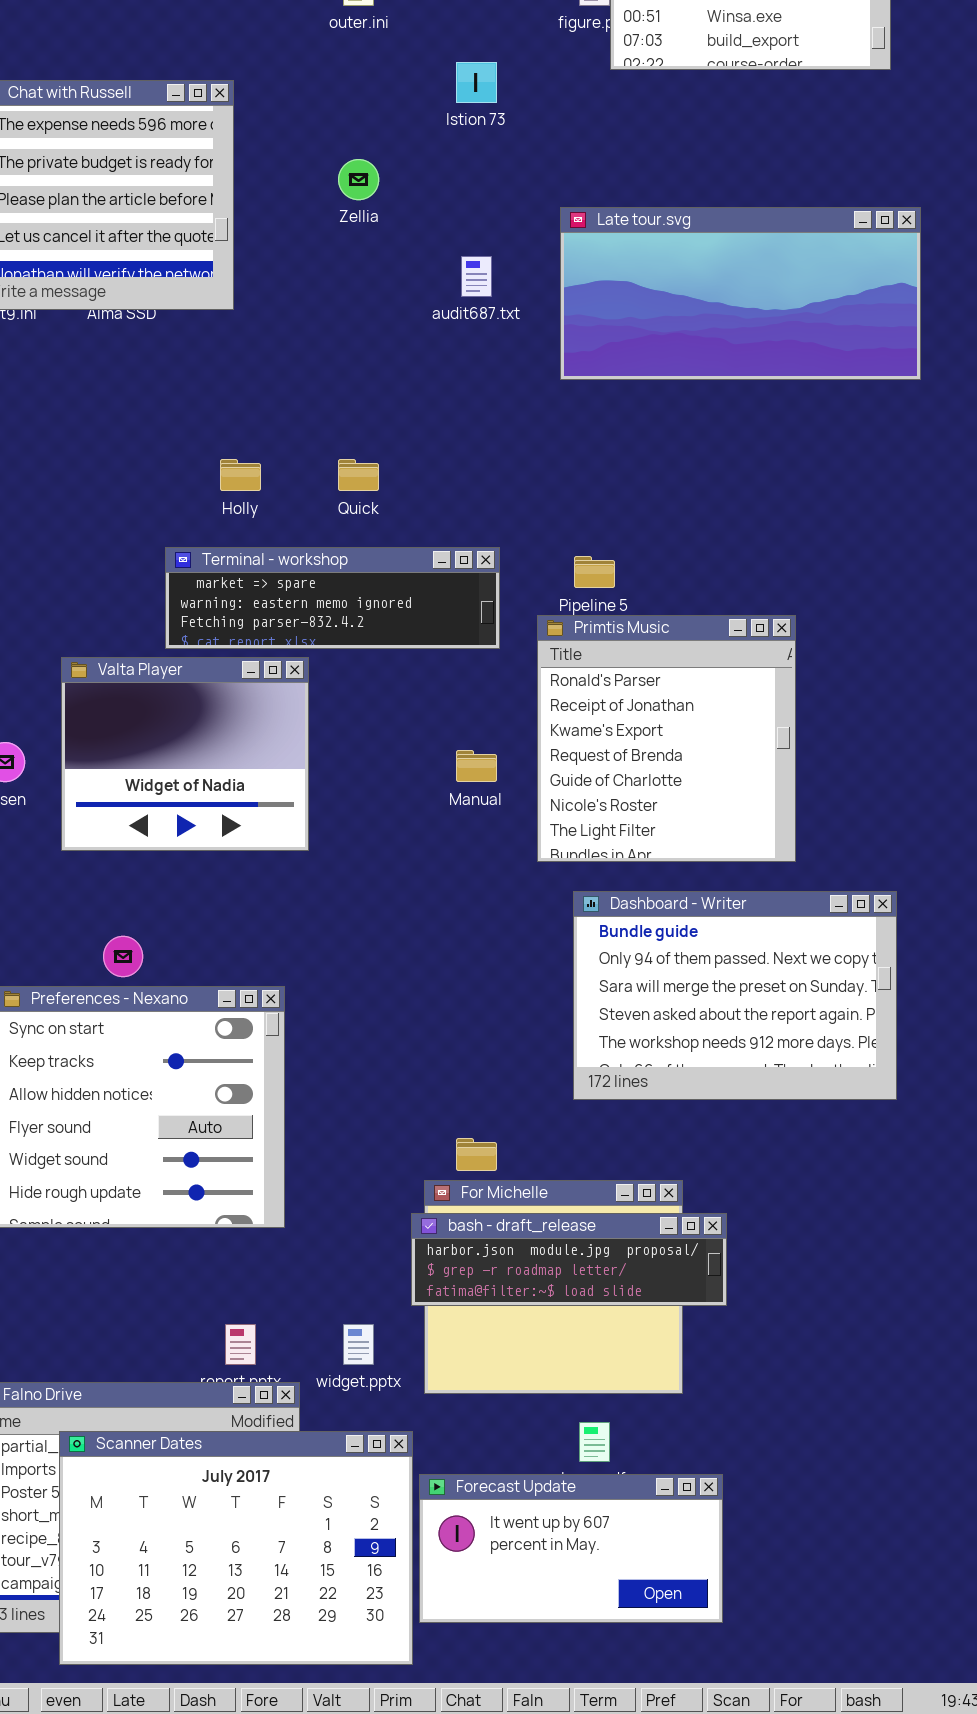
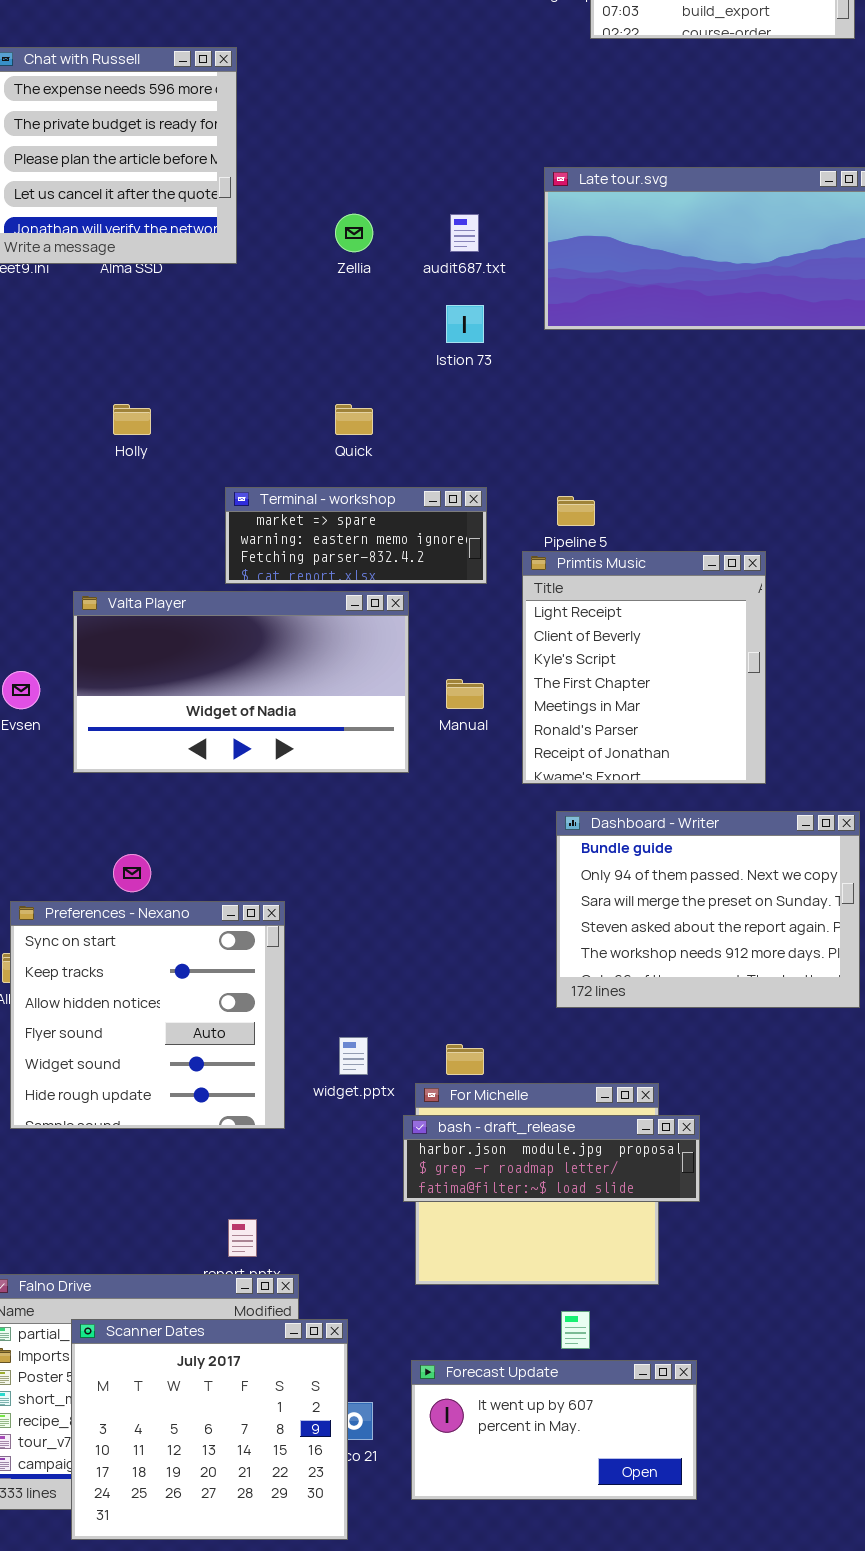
Istion 73: [456,62,497,103] -> [446,305,484,343], moved
Zellia: [338,159,379,200] -> [335,214,373,252], moved
Holly: [220,459,261,491] -> [113,404,151,435], moved
Terminal - workshop: [165,547,500,649] -> [225,487,487,584], resized
Primtis Music: [537,615,796,862] -> [522,551,766,784], scrolled up 5 rows
Valta Player: [61,657,309,851] -> [73,591,409,773], resized
widget.pptx: [343,1324,374,1365] -> [339,1037,368,1075], moved
Scanner Dates: [59,1431,413,1665] -> [71,1319,348,1540], resized

